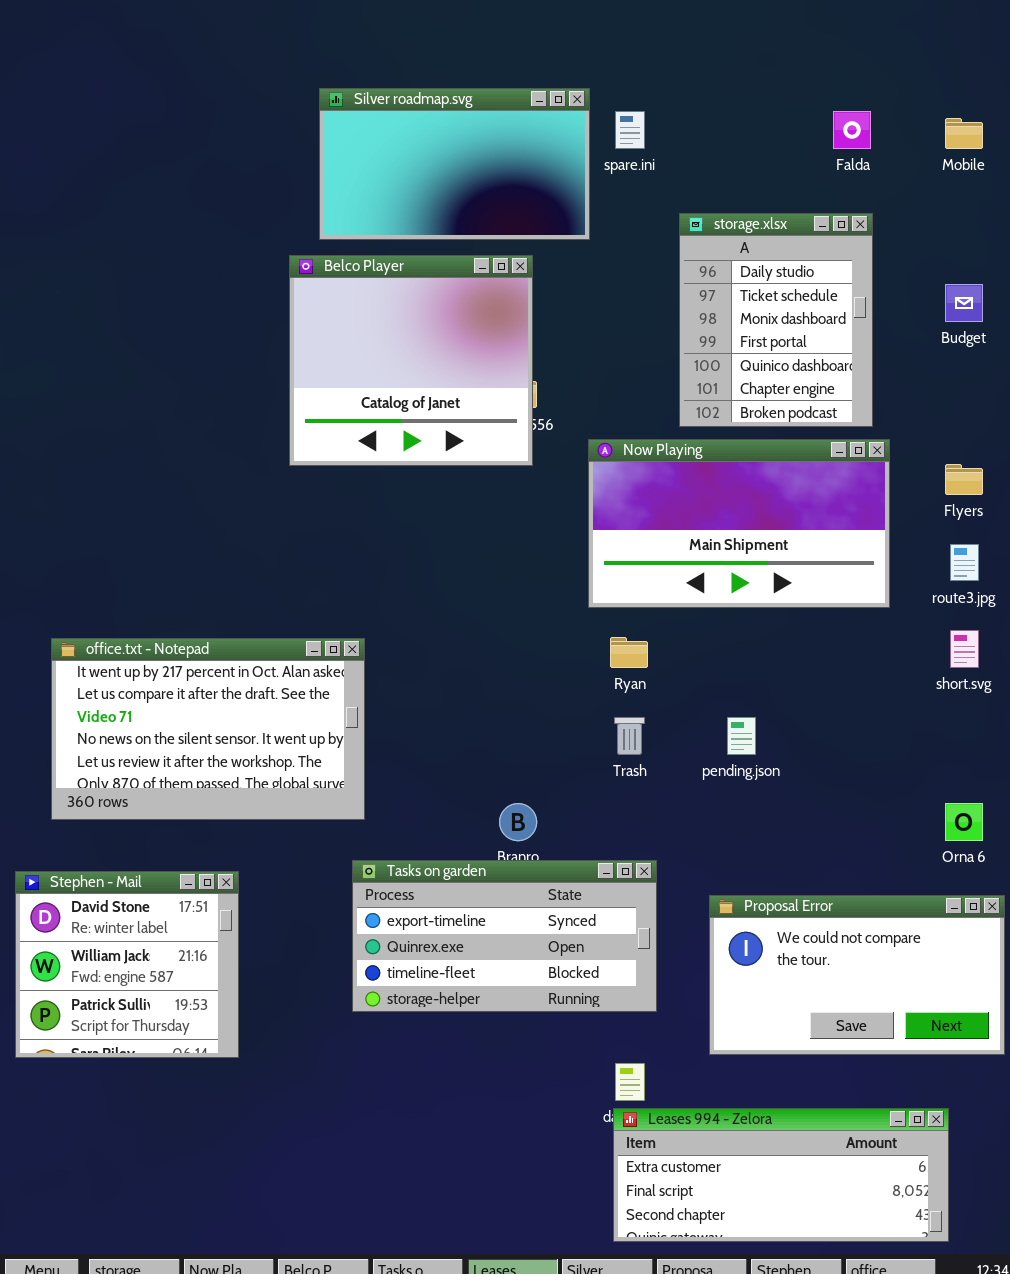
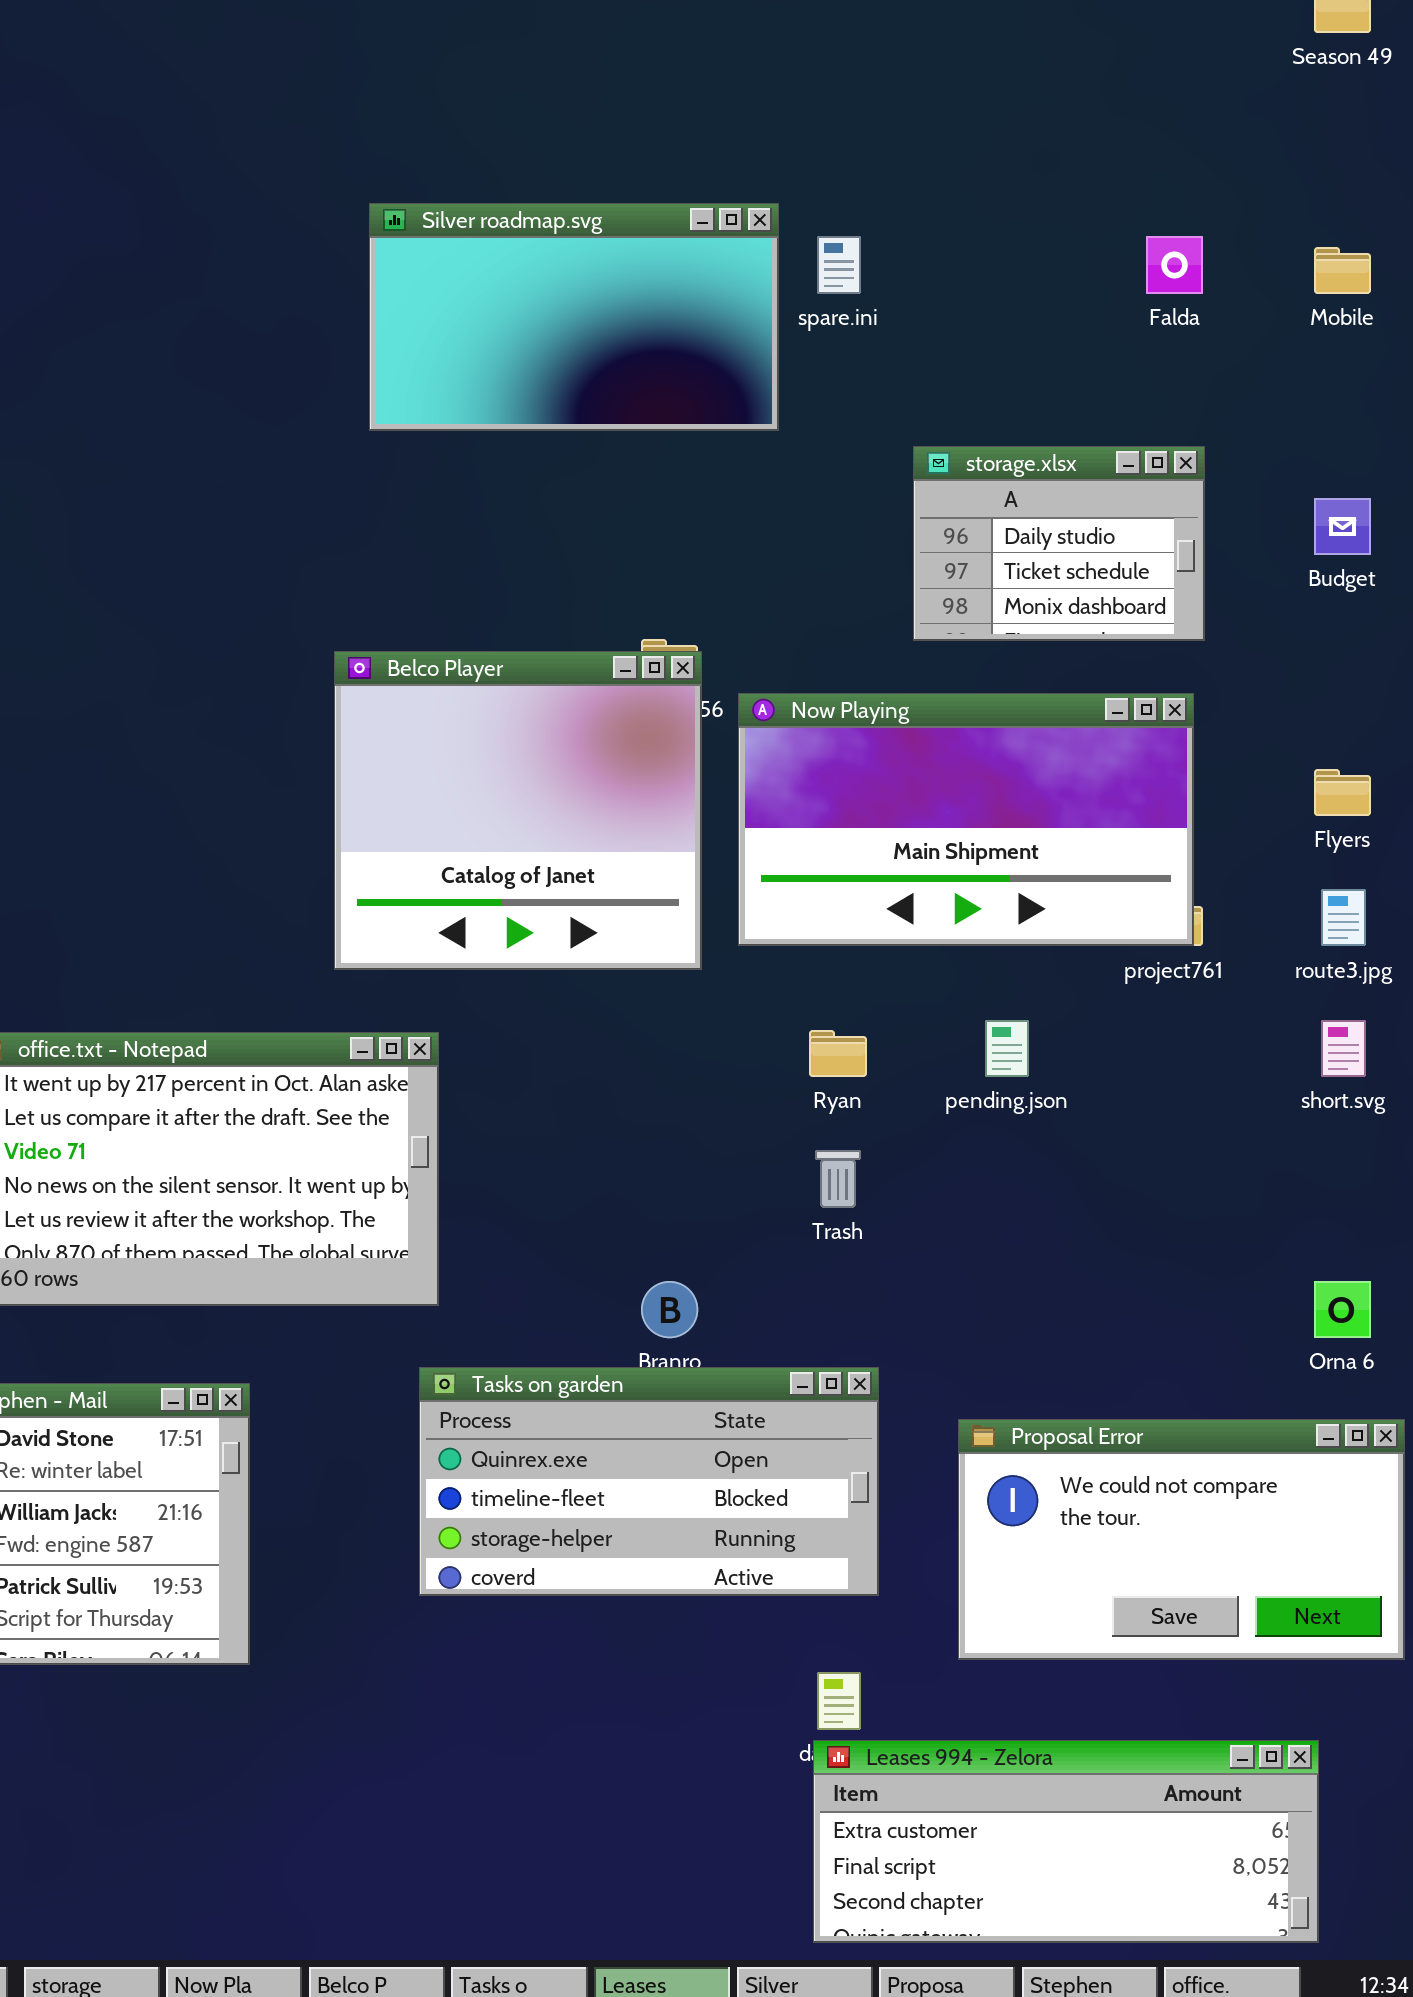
storage.xlsx: [679,213,873,427] -> [913,446,1205,641], moved, resized
Belco Player: [289,255,533,466] -> [334,651,702,970], moved
Now Playing: [588,439,890,608] -> [738,693,1194,946], moved
pending.json: [727,717,756,755] -> [985,1020,1029,1077], moved
Tasks on garden: [352,860,657,1012] -> [419,1367,879,1596], scrolled down 1 row

